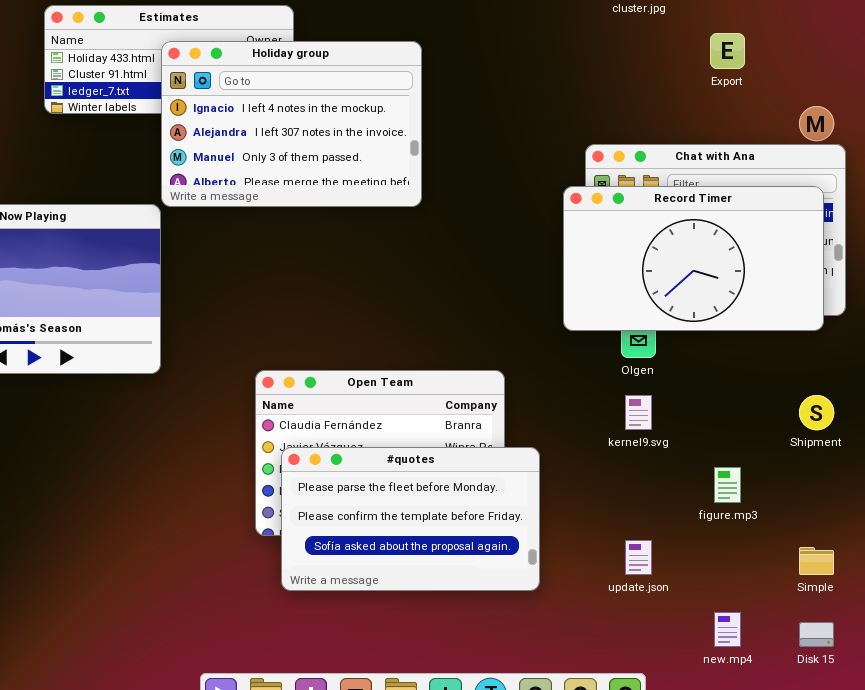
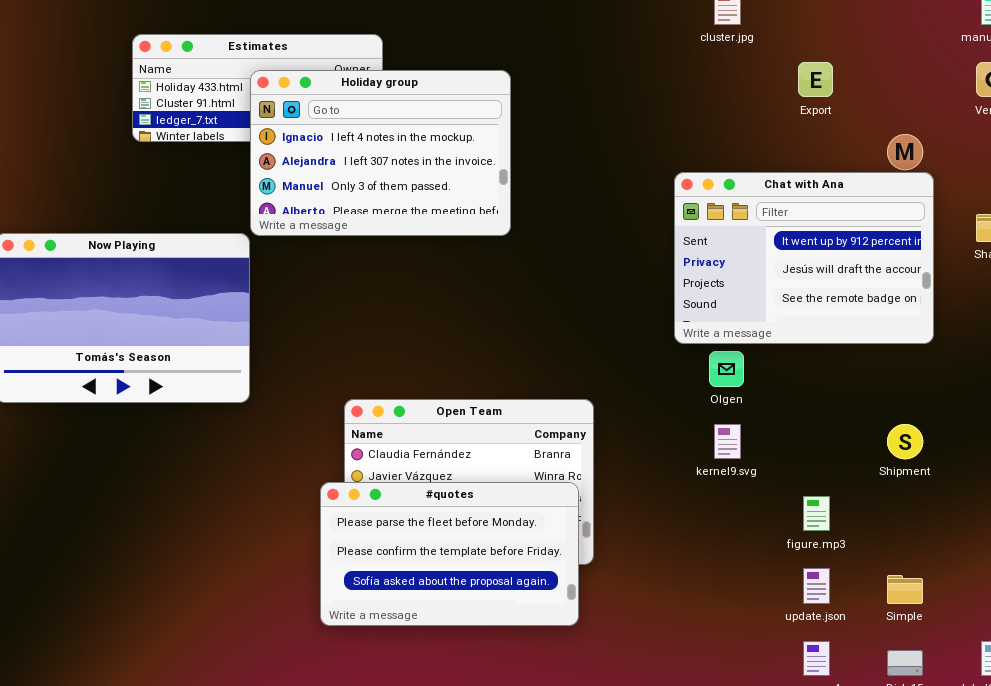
Record Timer: [563,186,824,331] -> none, closed
#quotes: [281,447,540,591] -> [320,482,579,626], moved
update.json: [625,540,652,575] -> [803,568,830,604], moved

